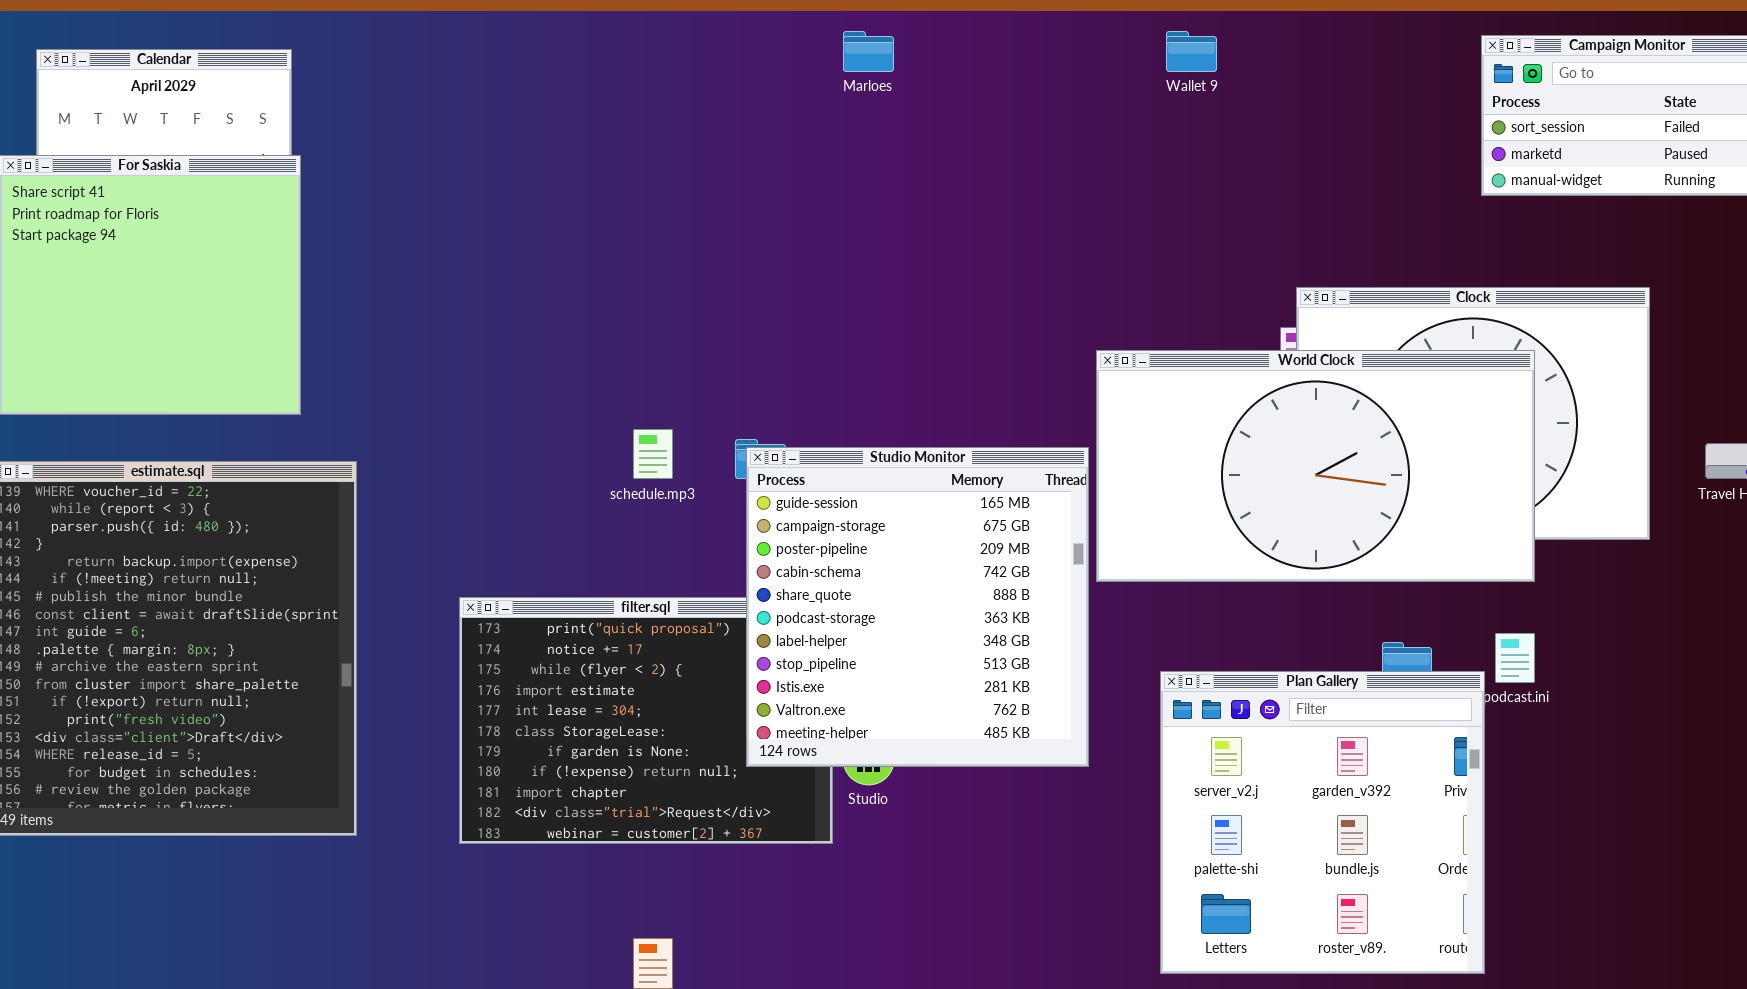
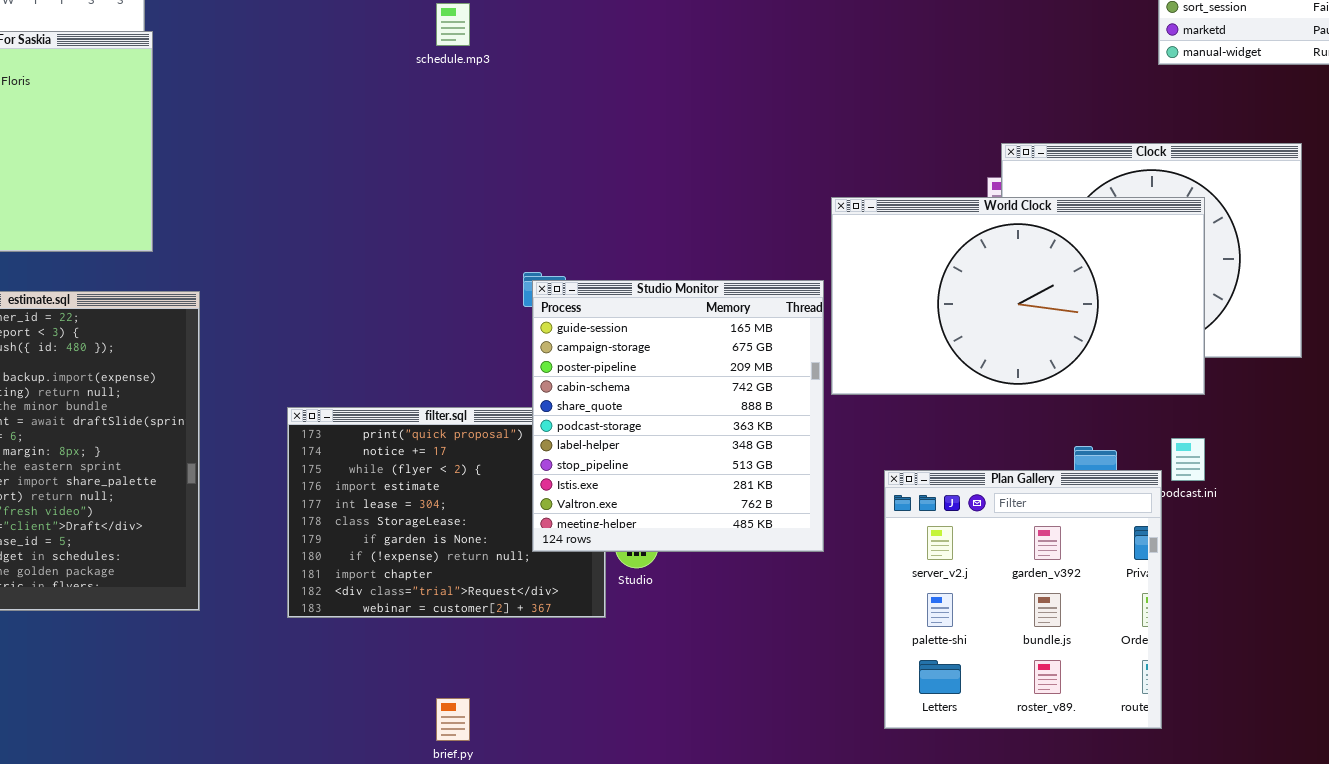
schedule.mp3: [633,429,673,479] -> [436,3,470,46], moved

